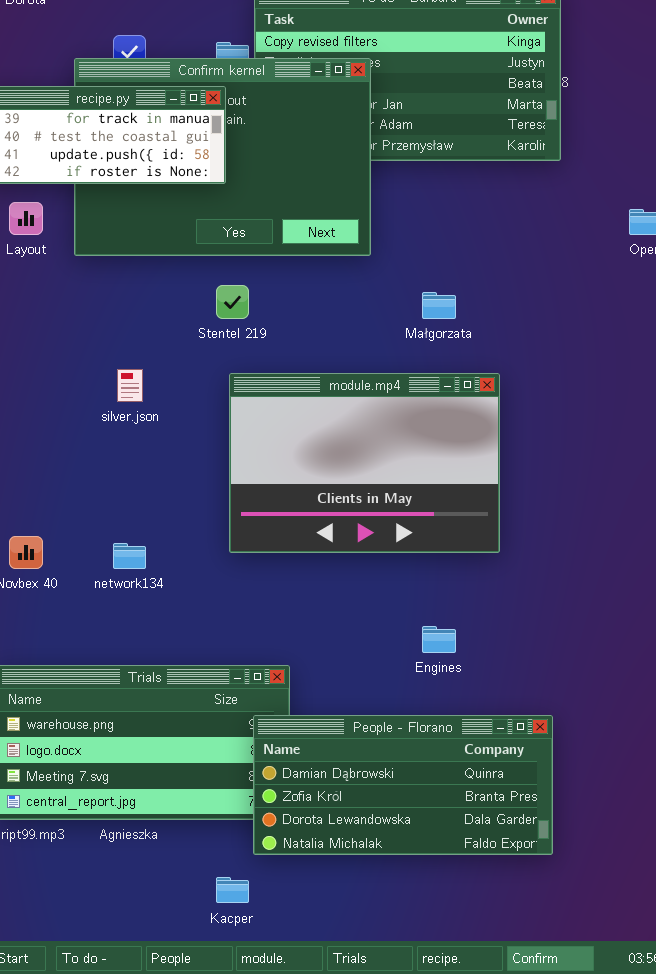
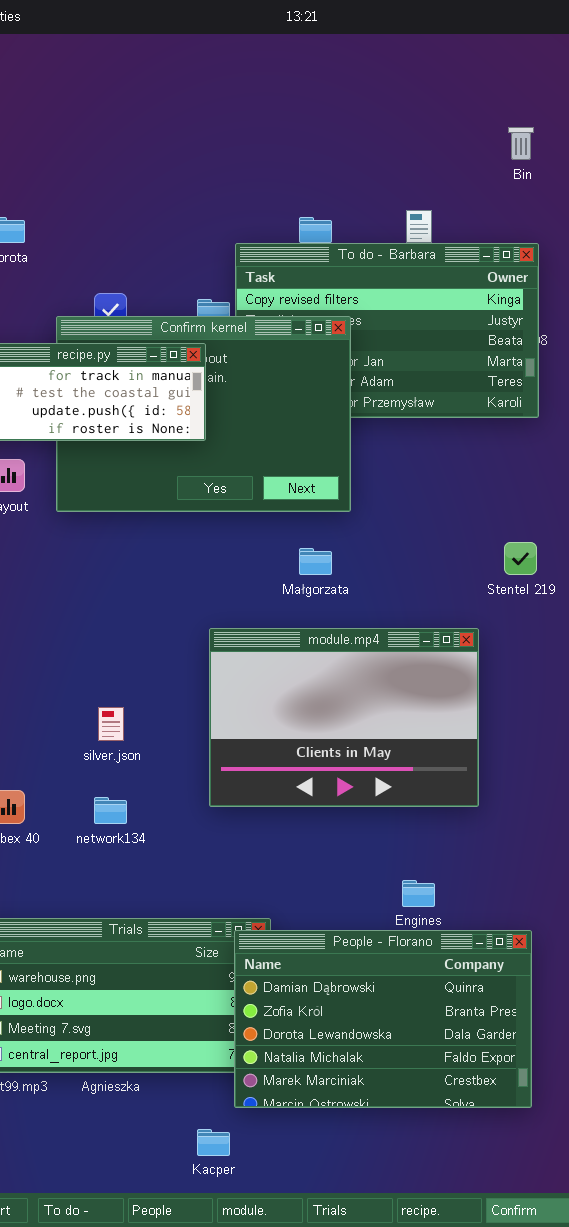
Stentel 219: [216,285,249,319] -> [504,542,537,575], moved
Małgorzata: [422,292,456,319] -> [299,548,332,575], moved
silver.json: [117,369,143,402] -> [98,707,124,741], moved
People - Florano: [253,715,553,855] -> [234,930,532,1108], resized

